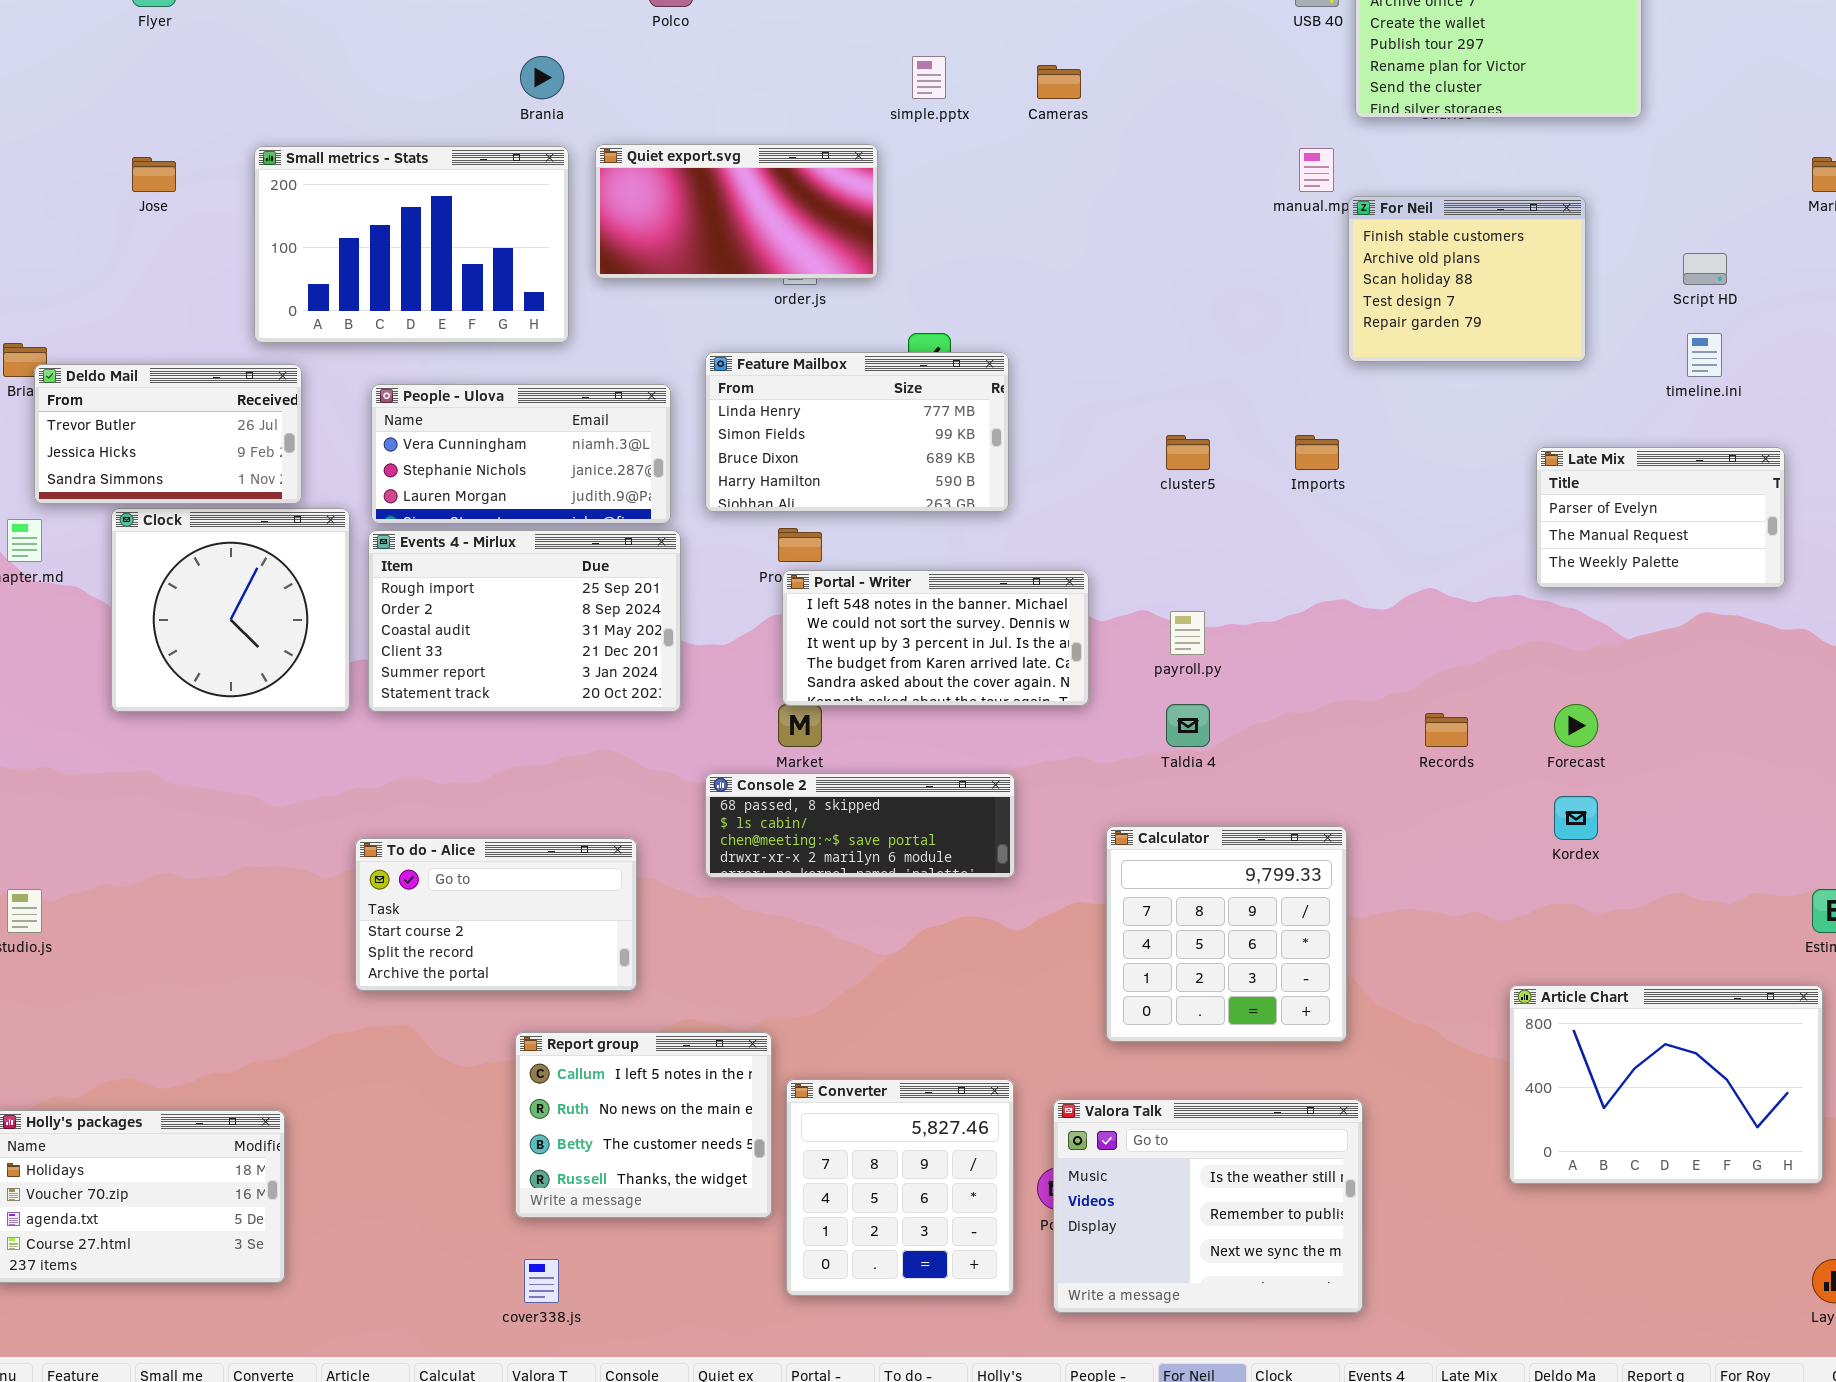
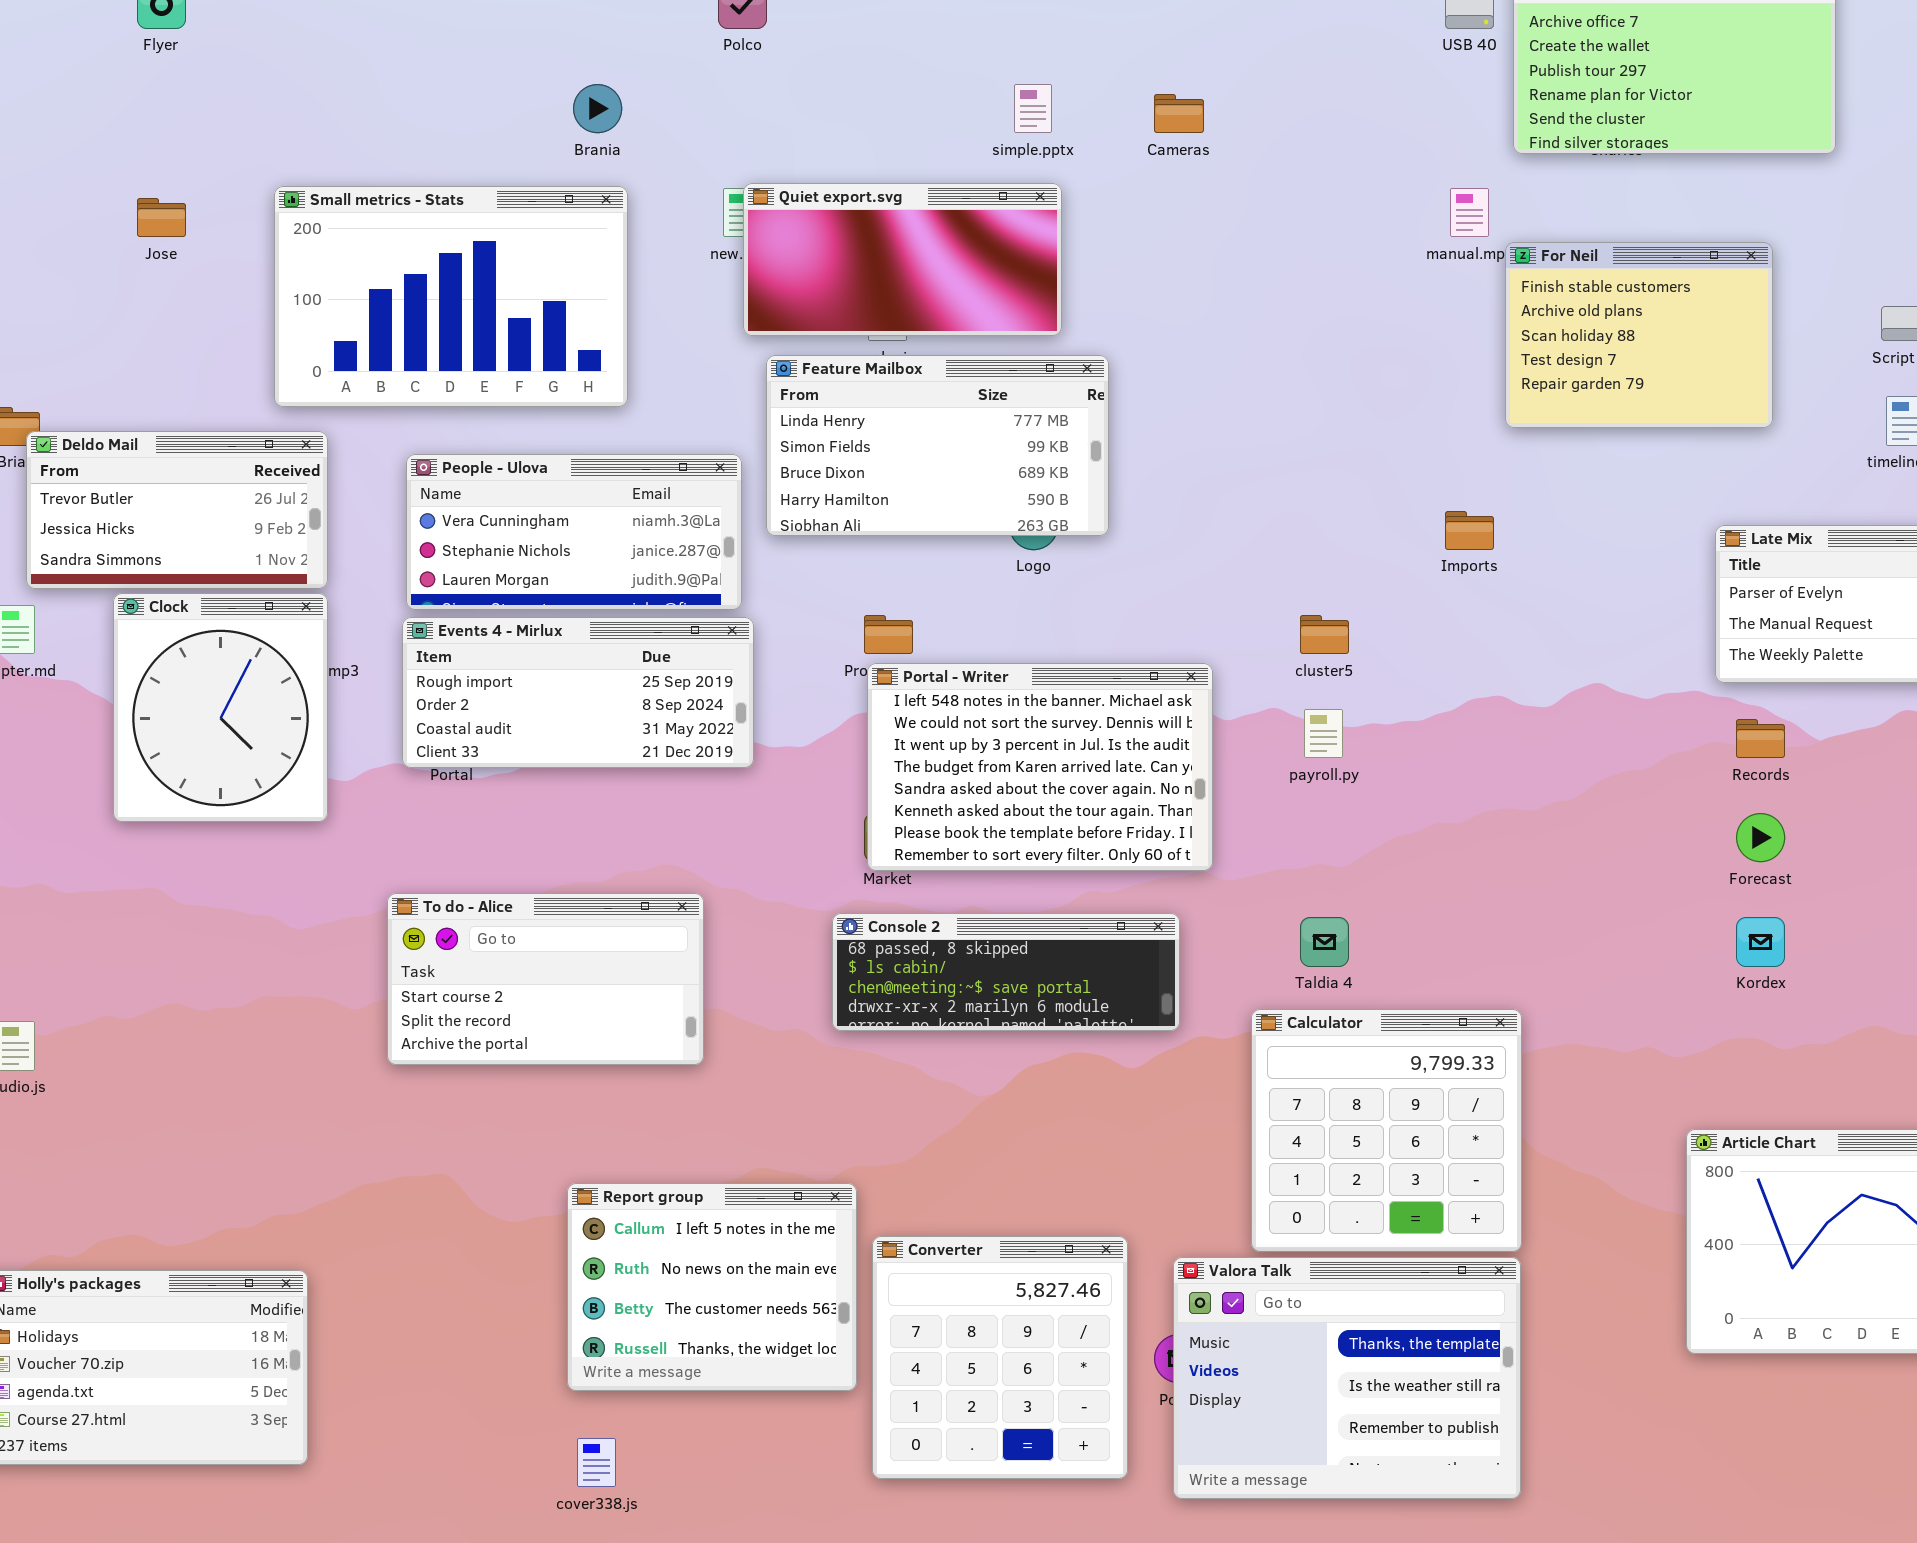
Quiet export.svg: [595,144,878,279] -> [743,183,1062,336], moved
Feature Mailbox: [705,352,1009,512] -> [766,355,1109,536], moved
cluster5: [1166,435,1210,470] -> [1300,615,1349,654], moved
Clock: [111,508,350,712] -> [113,593,328,822], resized
Events 4 - Mirlux: [368,530,681,712] -> [402,617,754,768], resized
Portal - Writer: [782,570,1089,706] -> [867,663,1213,871], resized
Taldia 4: [1166,704,1210,747] -> [1300,917,1349,967], moved
Records: [1425,713,1468,747] -> [1736,719,1785,758], moved
Console 2: [705,773,1015,878] -> [832,913,1180,1031], moved
Calculator: [1106,826,1347,1042] -> [1251,1009,1522,1252], moved
To do - Alice: [355,838,637,991] -> [387,893,704,1065], moved
Valora Talk: [1053,1099,1363,1313] -> [1173,1257,1521,1499], scrolled up 1 row

